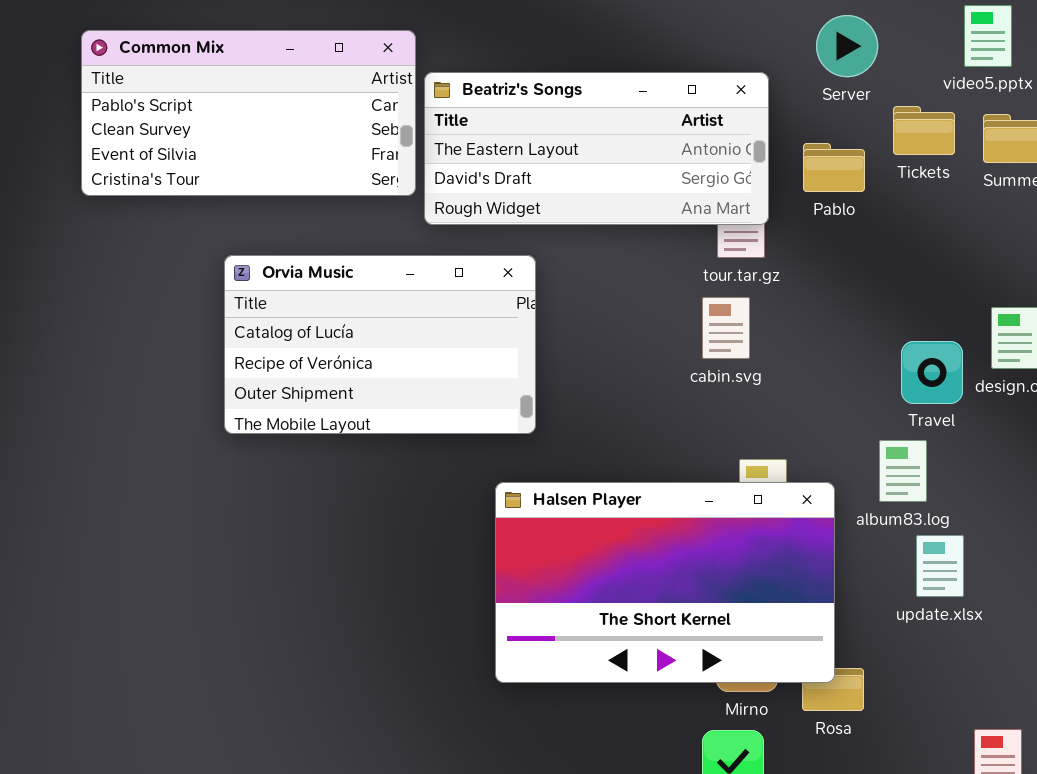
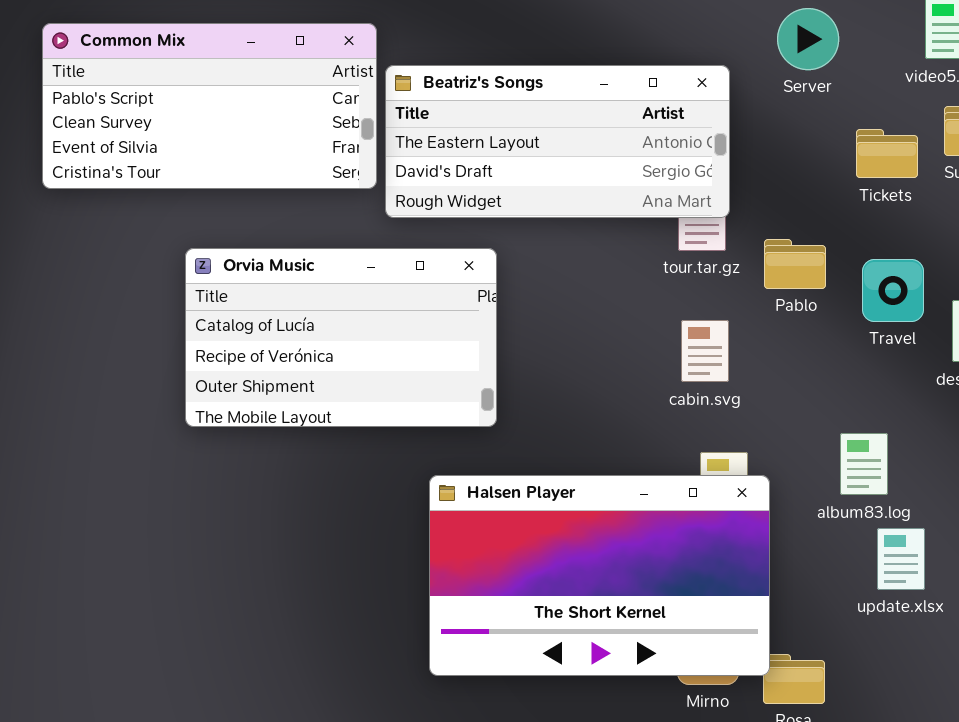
Tickets: [893,106,955,155] -> [856,129,918,178], moved
Pablo: [803,143,865,192] -> [764,239,826,289], moved
cabin.svg: [702,297,750,359] -> [681,320,729,382], moved
Travel: [901,341,963,404] -> [862,259,924,322], moved
Halsen Player: [495,482,835,683] -> [429,475,770,676], moved

